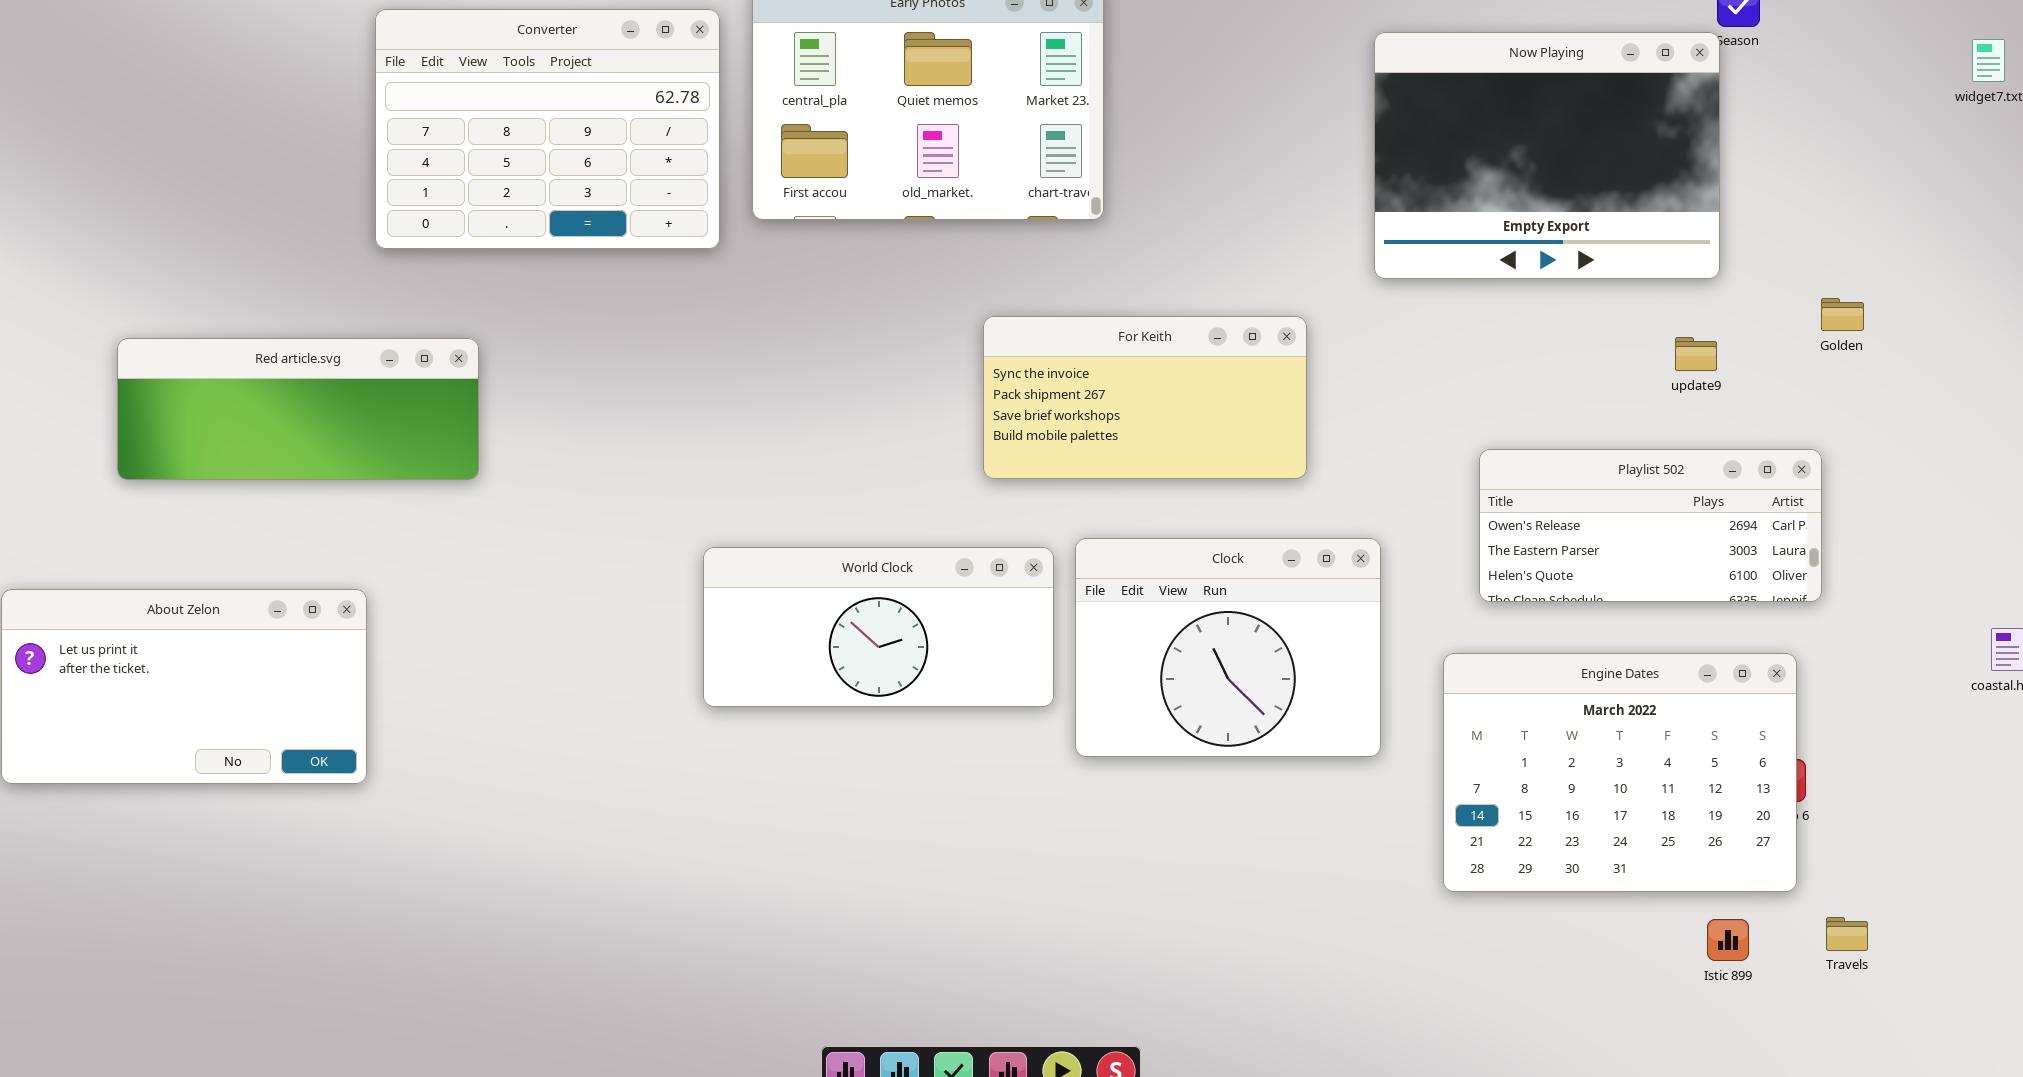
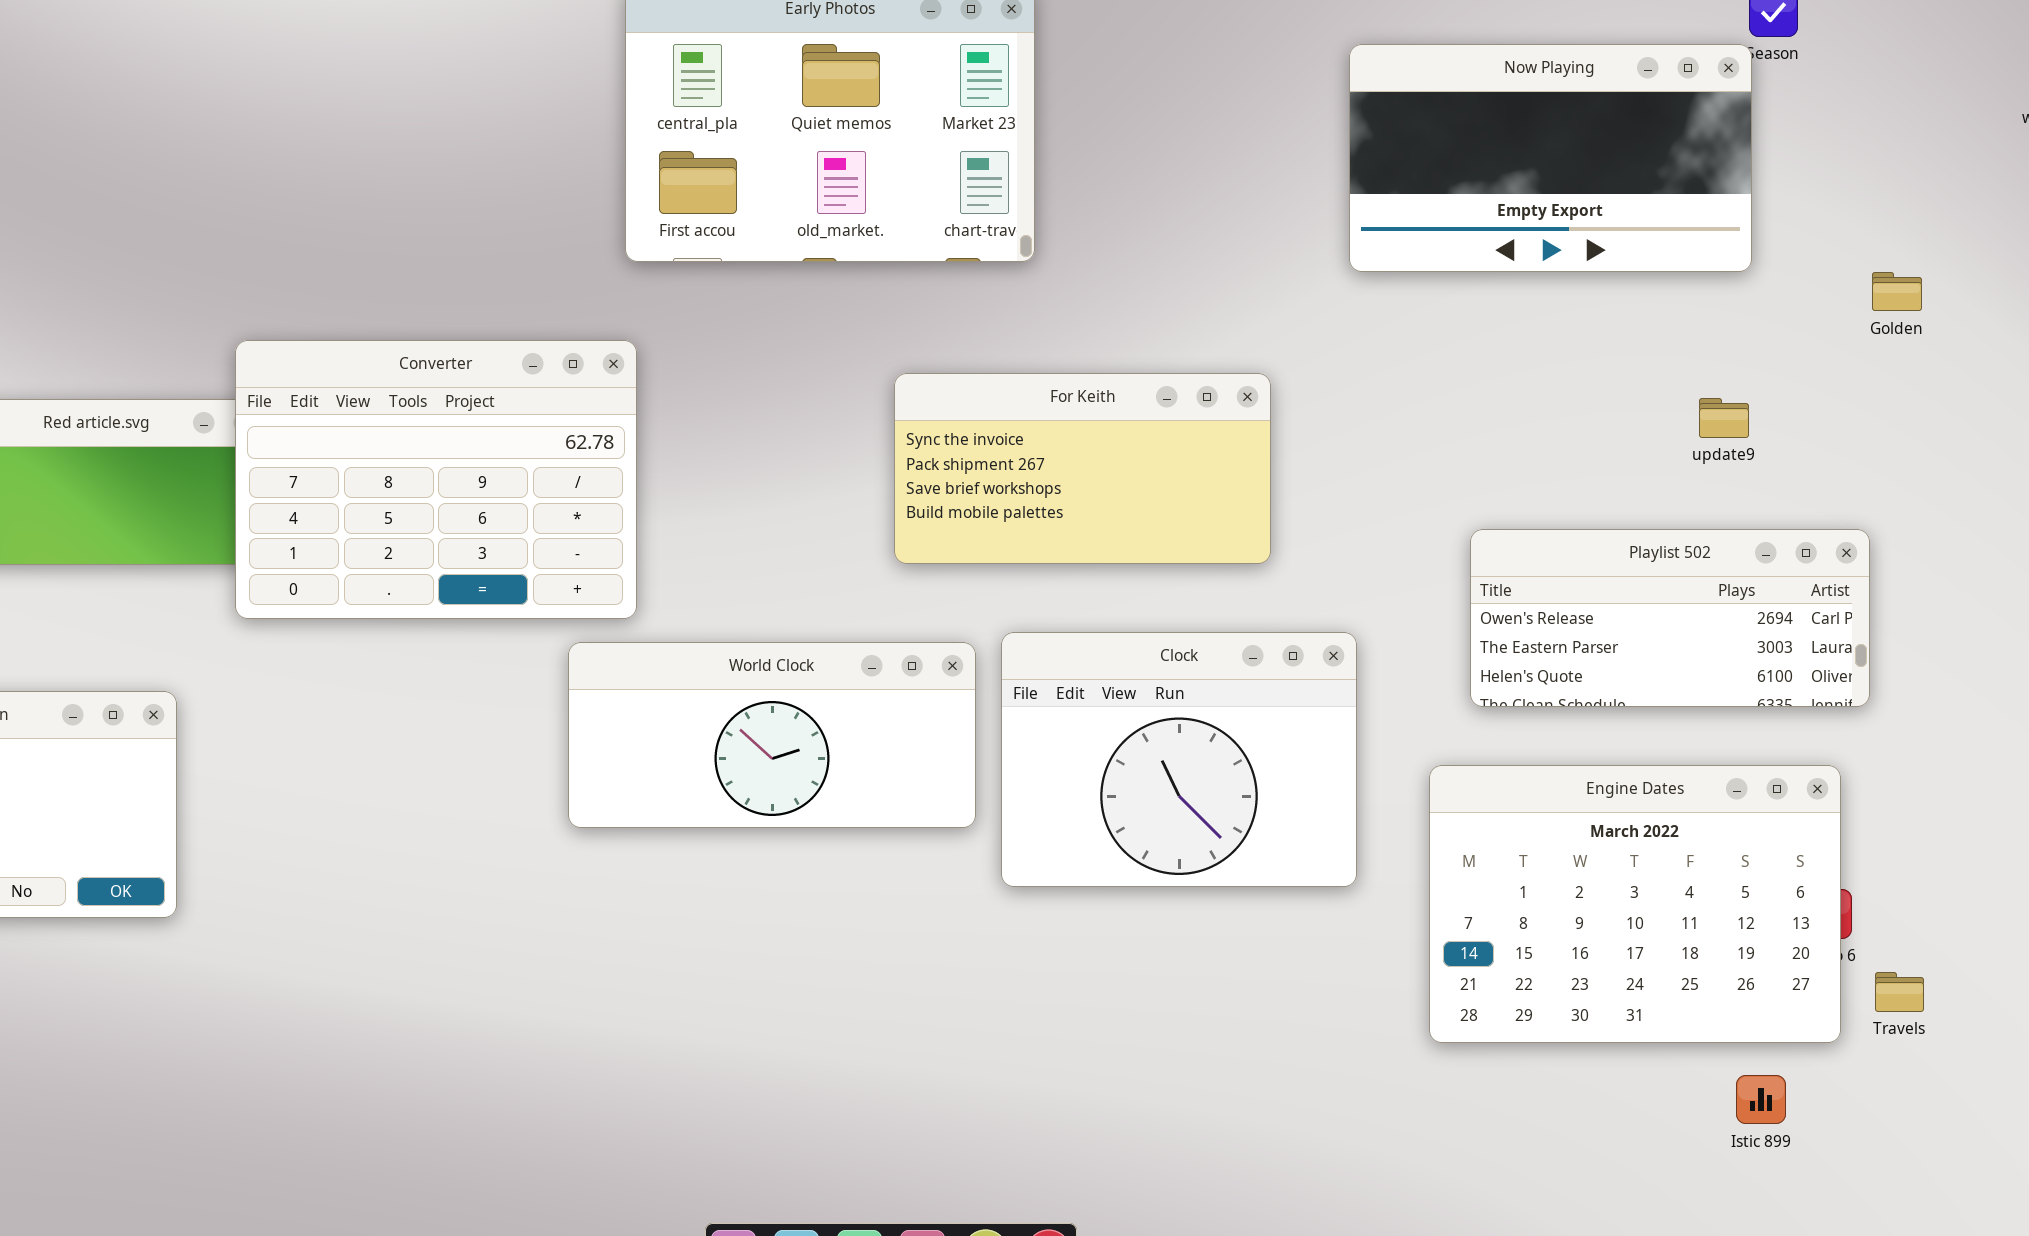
Converter: [375,9,720,249] -> [235,340,637,619], moved
Now Playing: [1374,32,1720,279] -> [1349,44,1752,272], resized
Golden: [1821,298,1864,331] -> [1872,272,1922,311], moved
Travels: [1826,917,1868,951] -> [1875,972,1924,1012], moved

